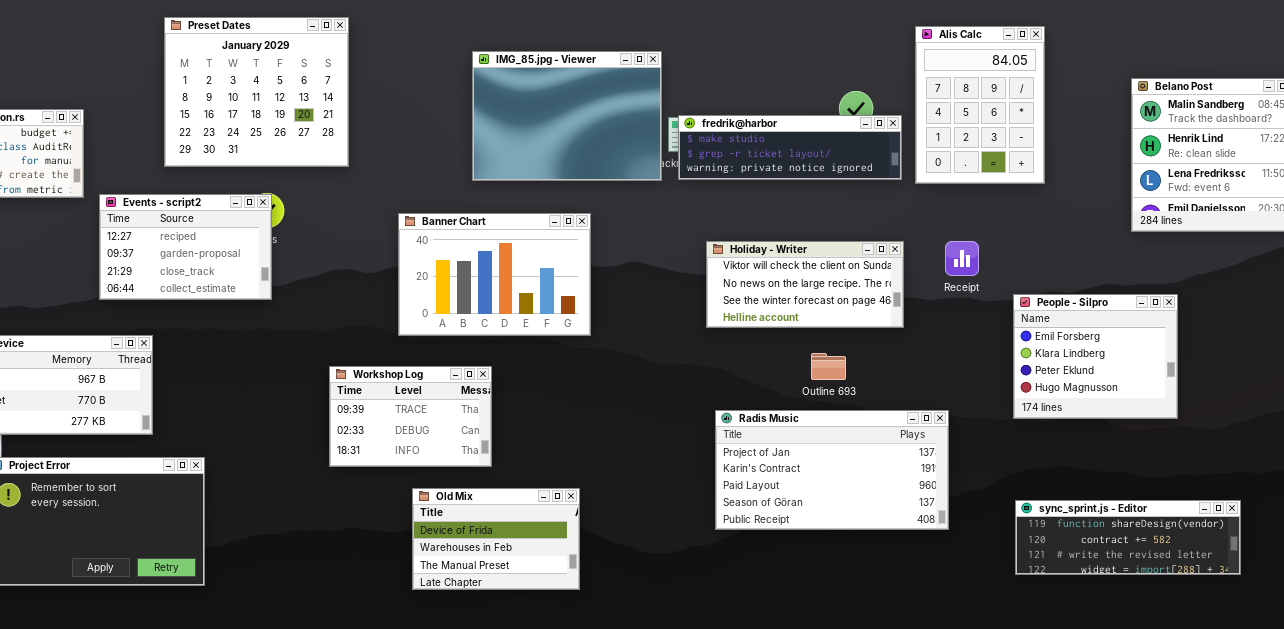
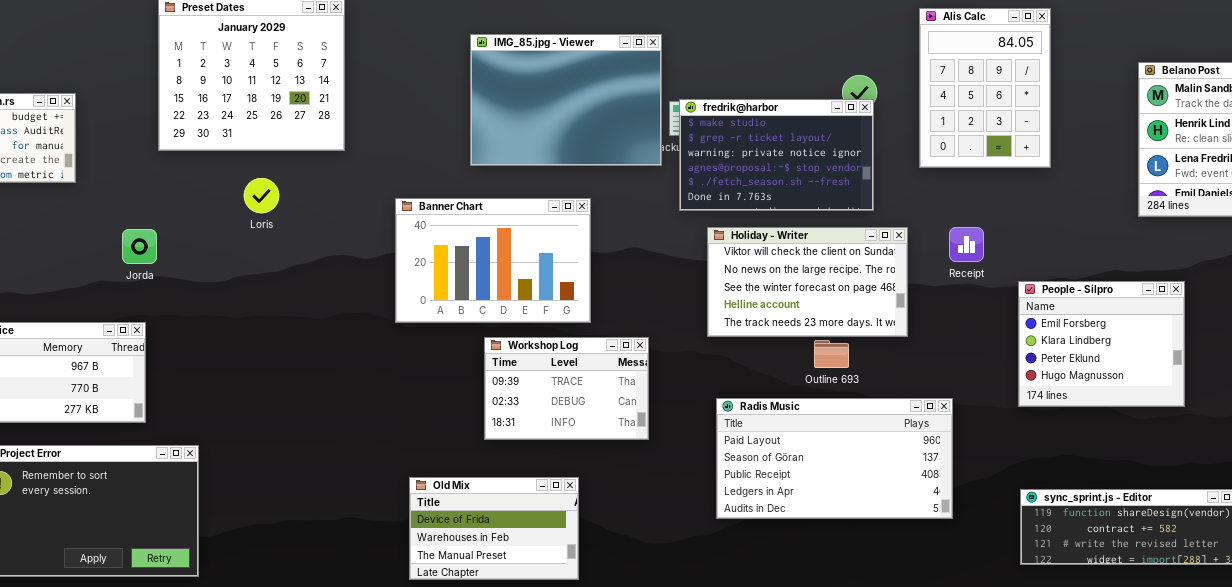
fredrik@harbor: [678,115,902,180] -> [679,99,874,211], resized
Events - script2: [99,194,272,300] -> none, closed
Holiday - Writer: [706,241,904,328] -> [707,227,908,337], resized
Workshop Log: [329,366,492,467] -> [484,337,649,440], moved
Radis Music: [715,410,949,530] -> [716,398,953,519], scrolled down 2 rows

